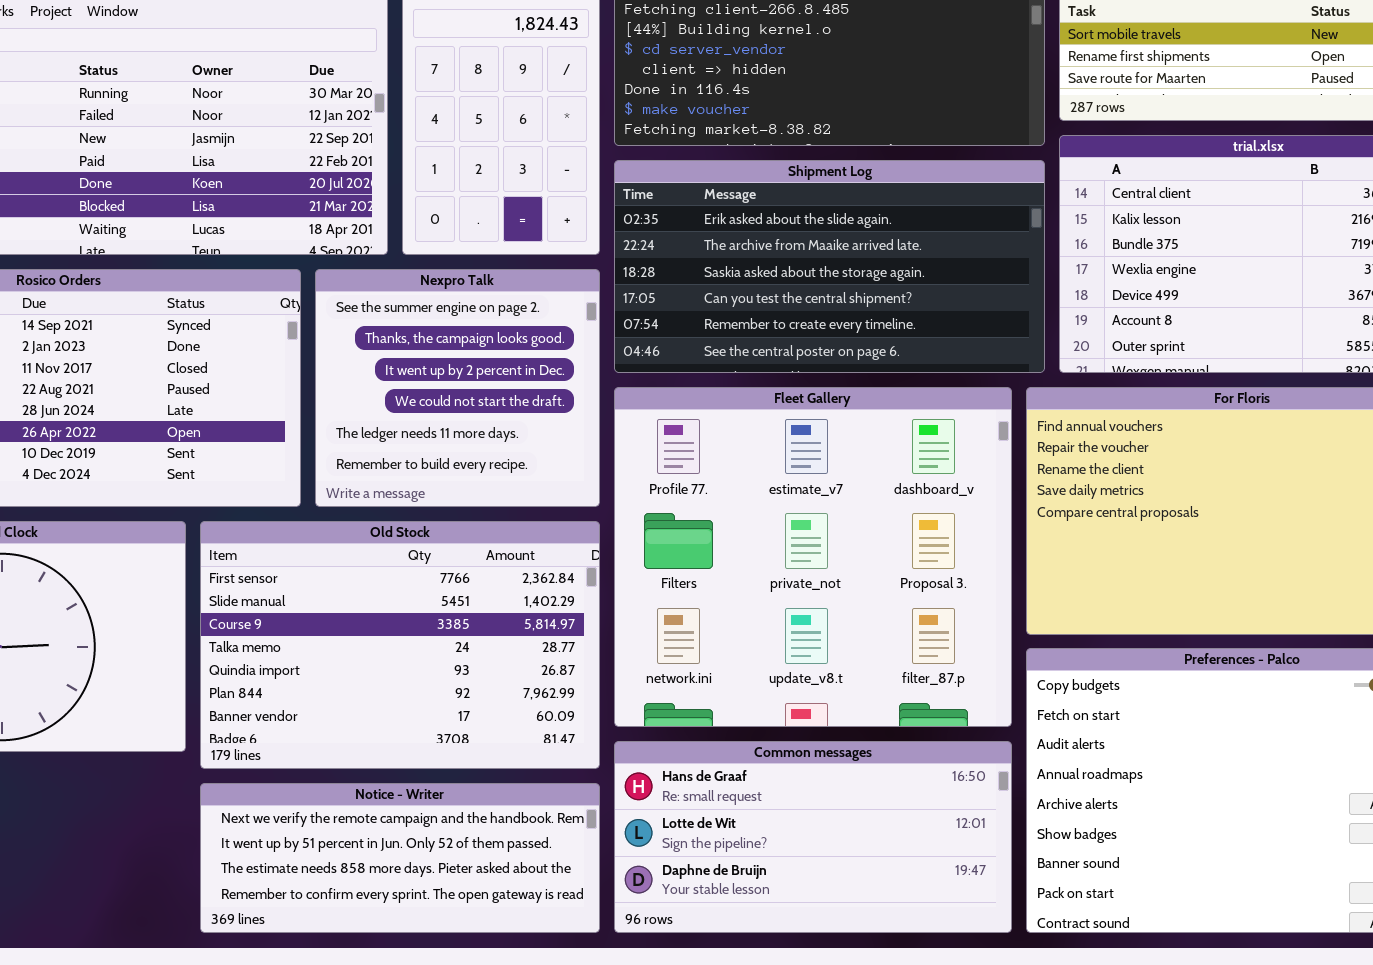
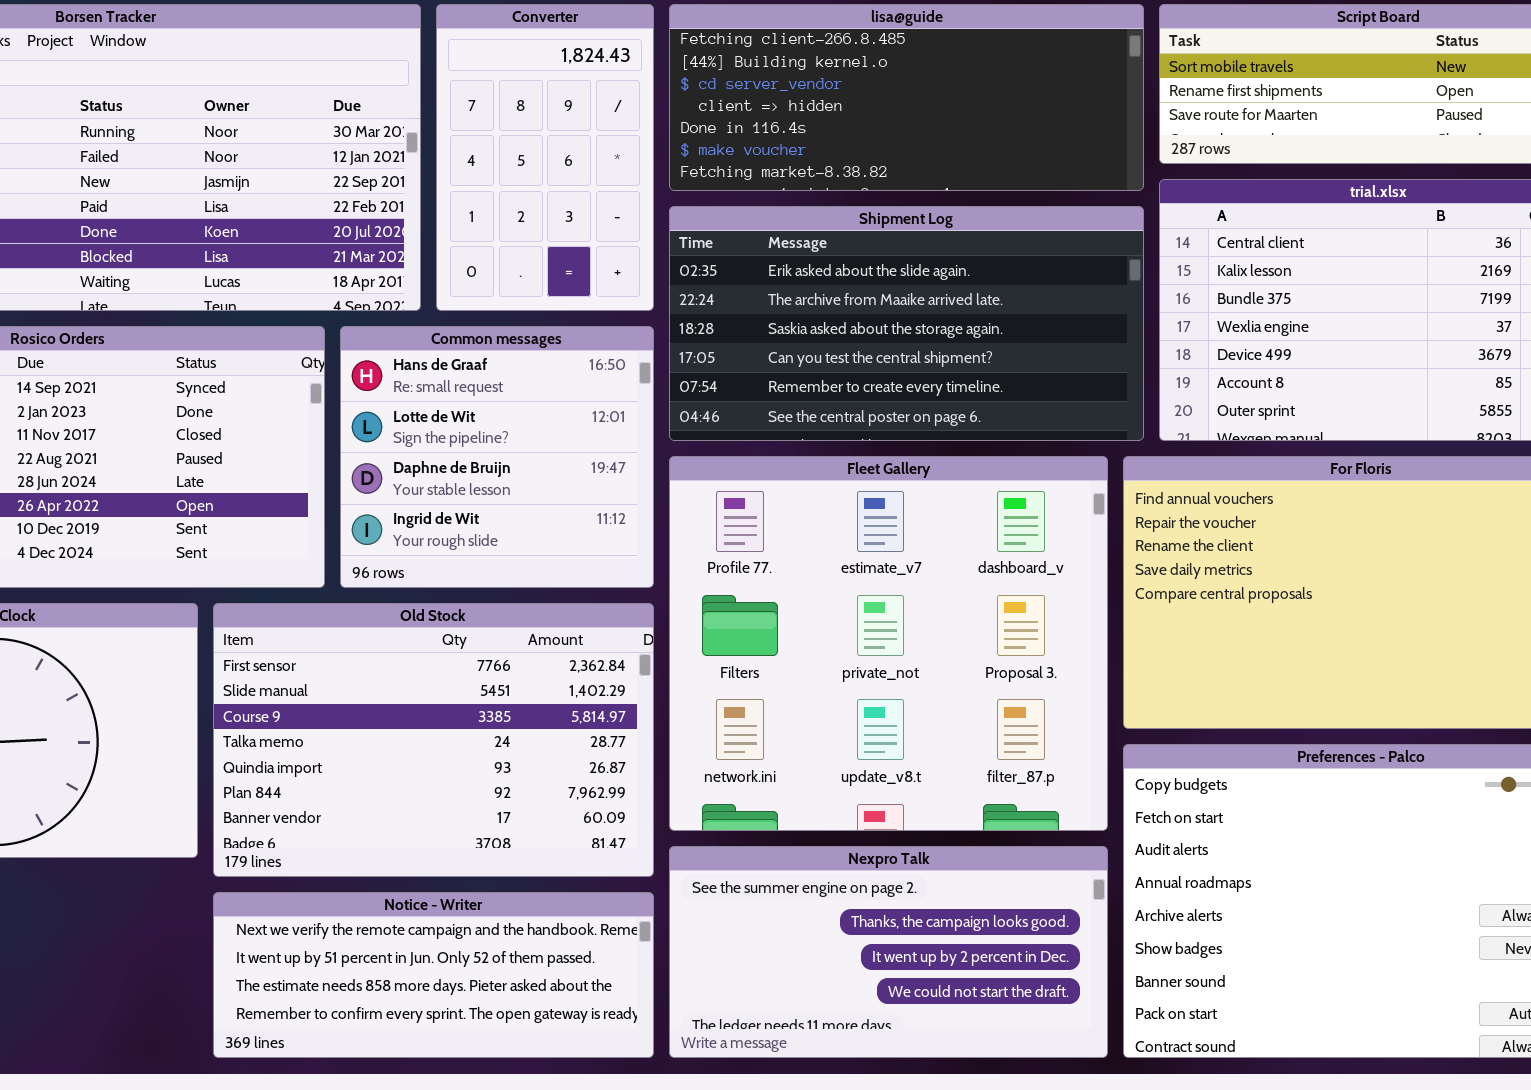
Nexpro Talk: [315,269,600,507] -> [669,846,1108,1058], moved, resized
Common messages: [614,741,1012,933] -> [340,326,654,588], moved, resized

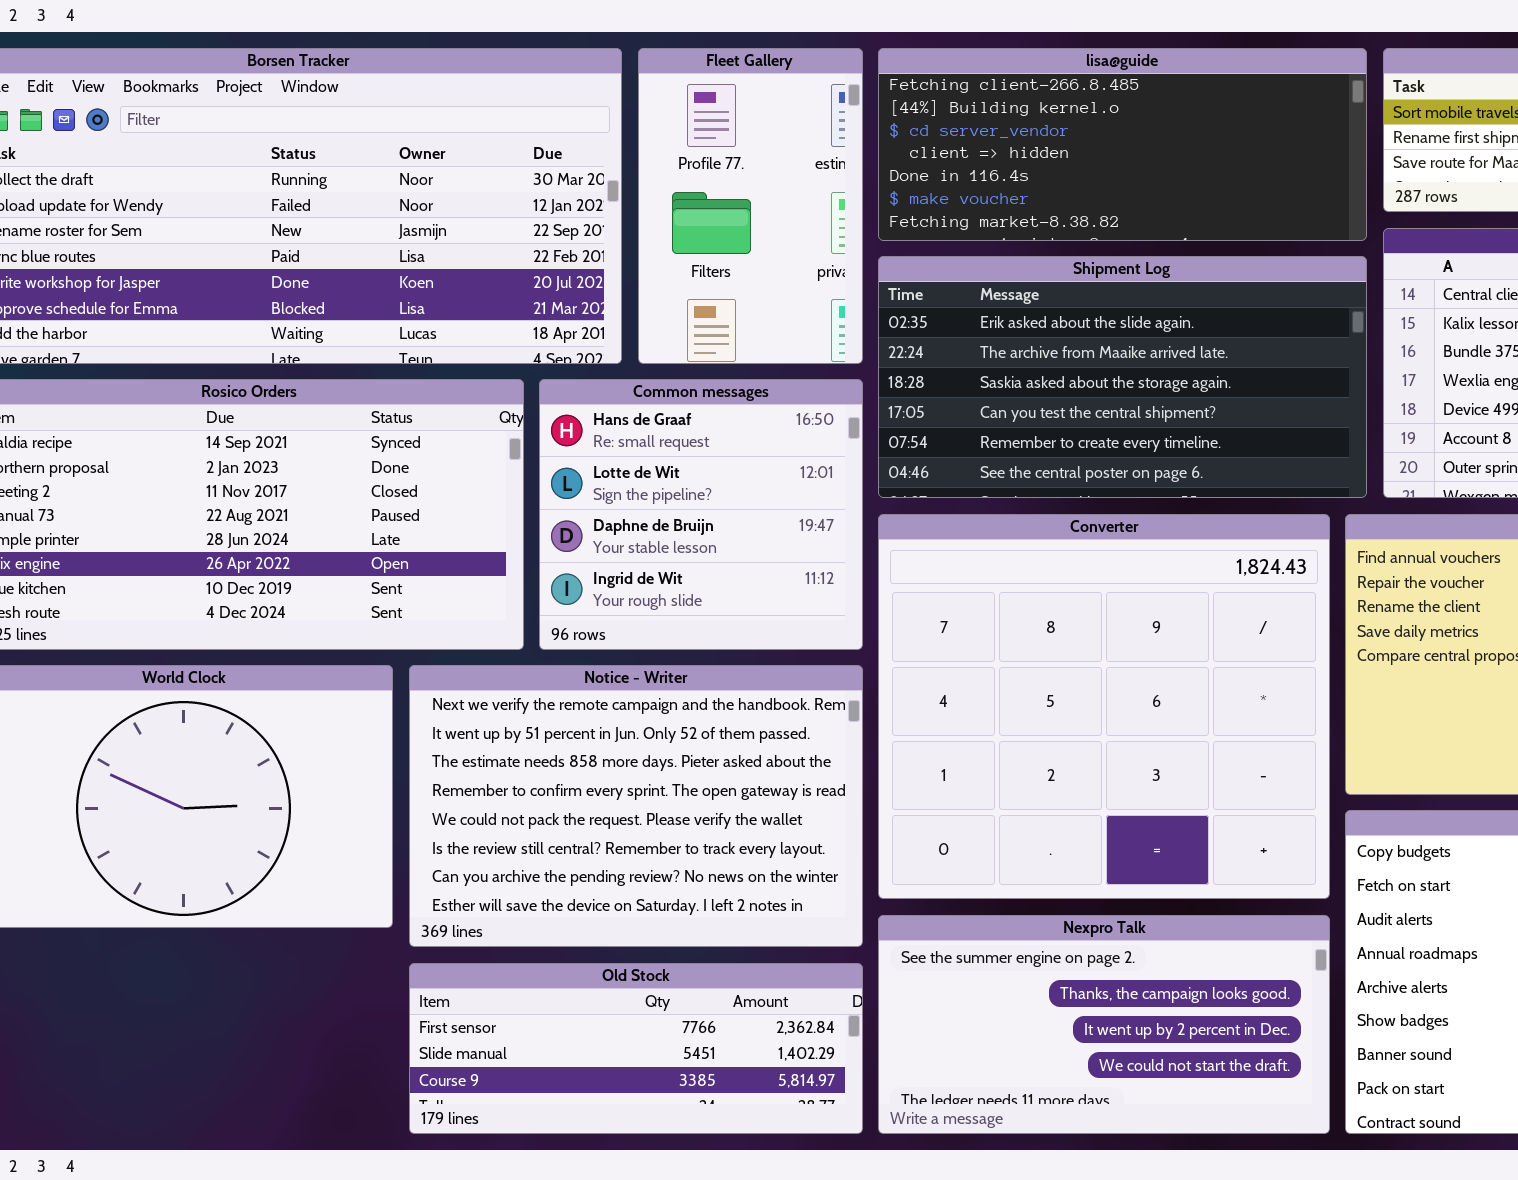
Converter: [436,4,654,311] -> [878,514,1330,899], moved, resized
Fleet Gallery: [669,456,1108,831] -> [638,48,863,364], moved, resized
Old Stock: [213,603,654,877] -> [409,963,863,1134], moved, resized
Notice - Writer: [213,892,654,1058] -> [409,665,863,947], moved, resized

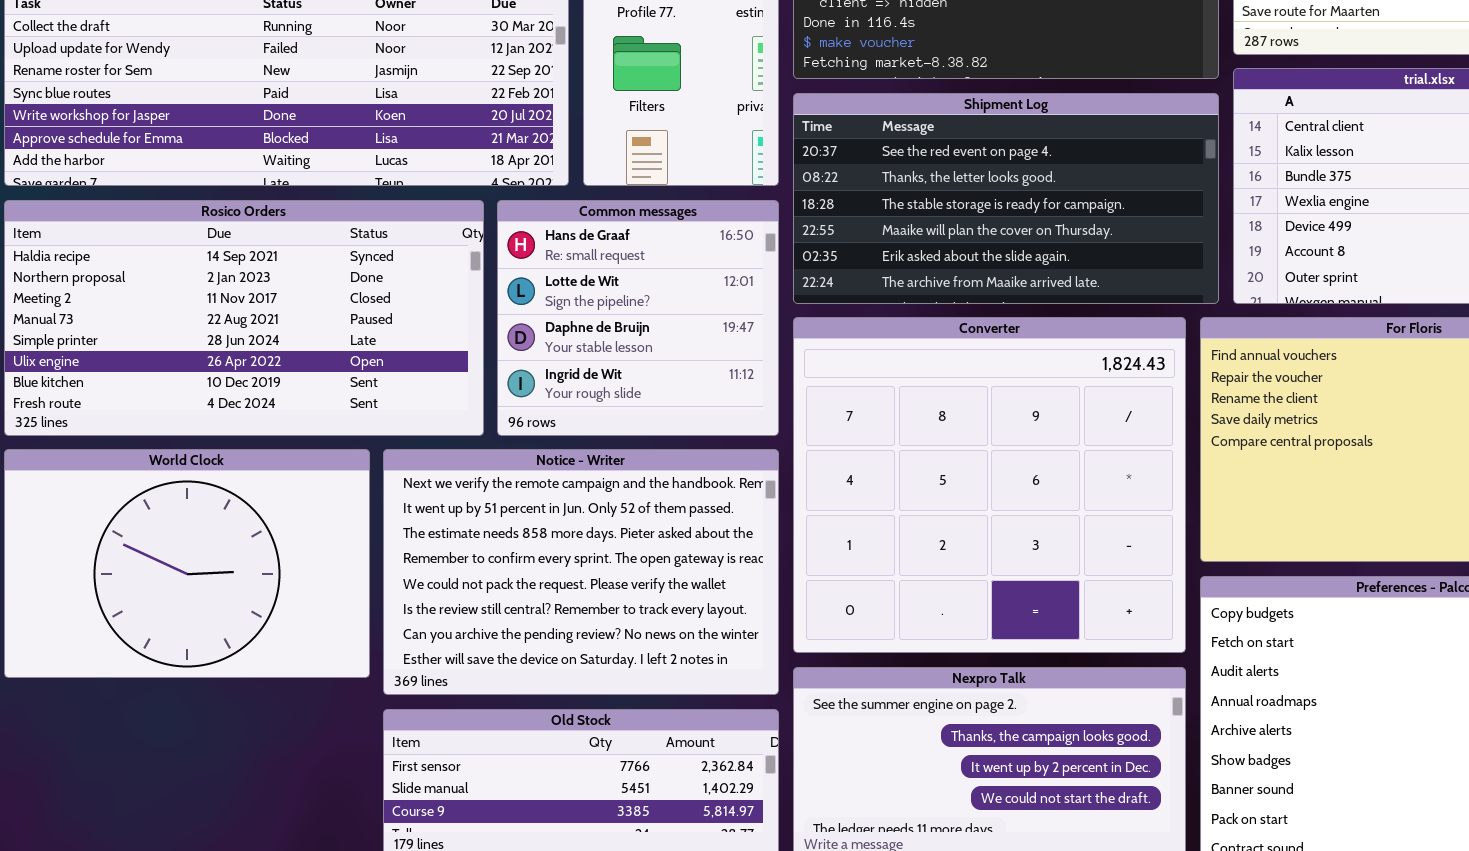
Shipment Log: [878,256,1367,498] -> [793,93,1219,304], scrolled up 4 rows

